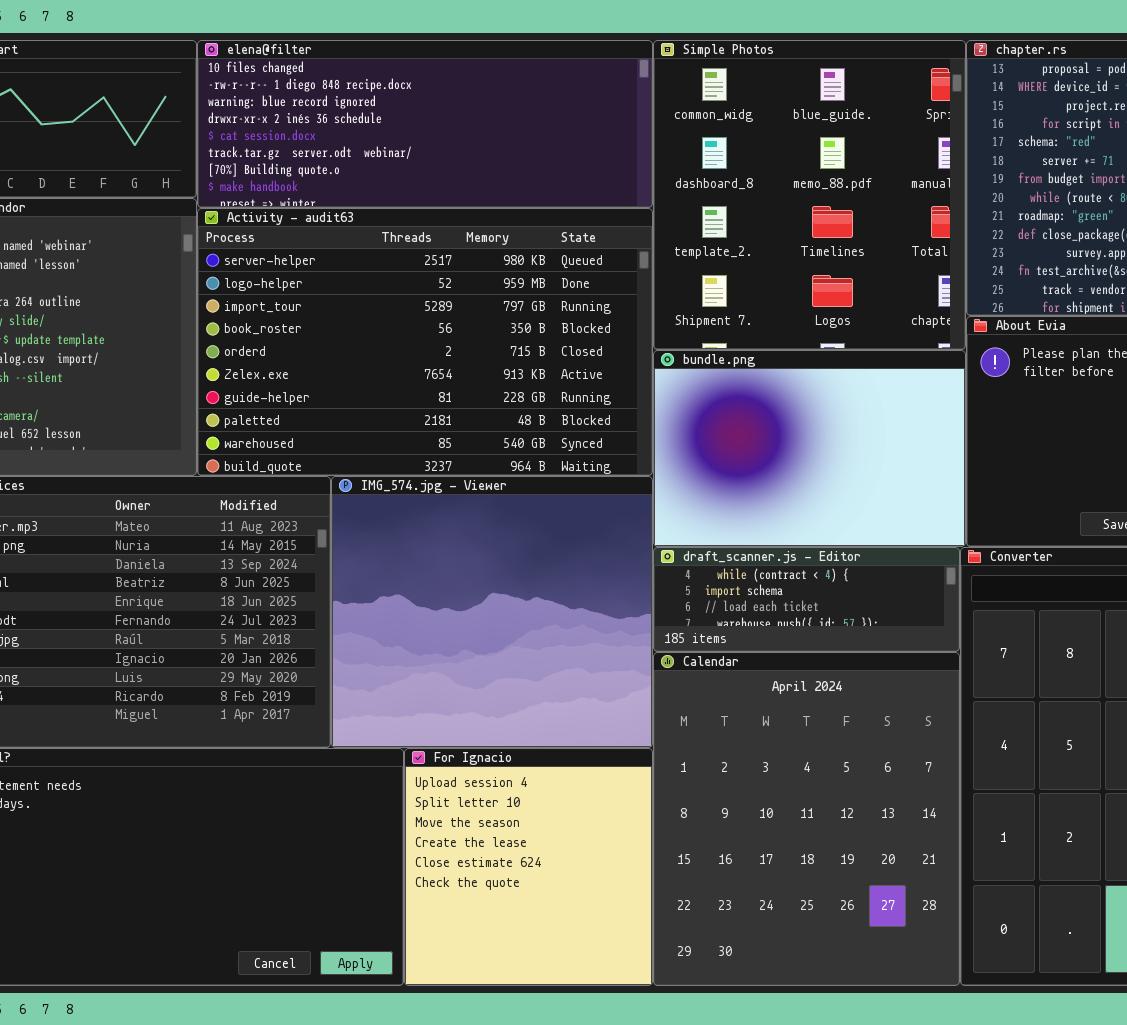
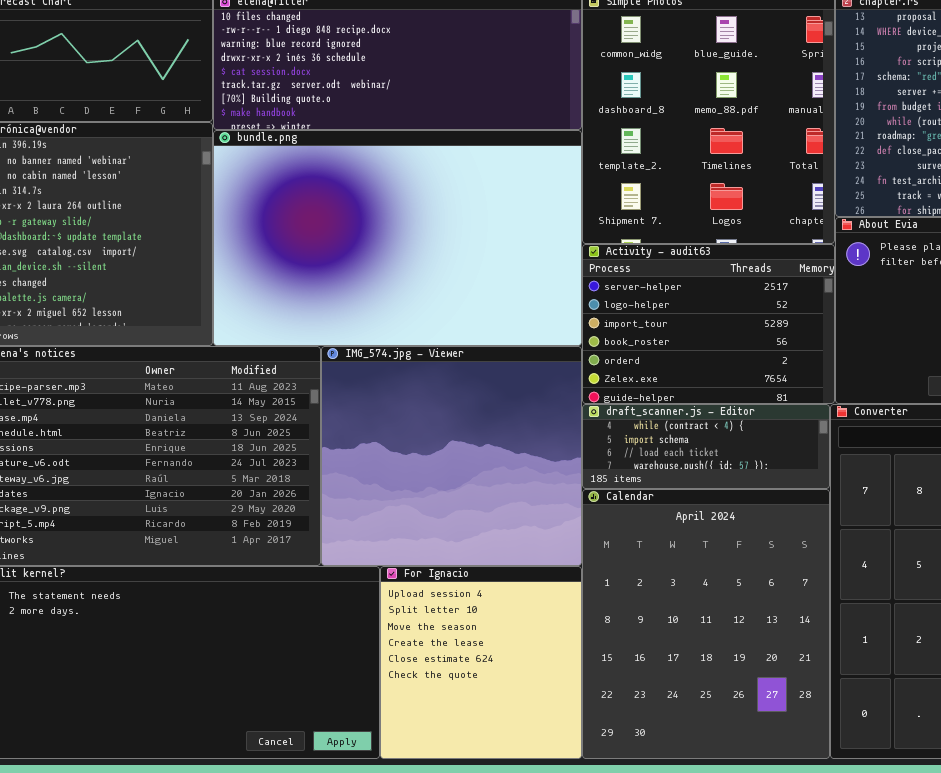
Activity - audit63: [197,208,653,476] -> [582,244,835,404], moved, resized
bundle.png: [653,350,966,547] -> [213,130,582,346], moved, resized

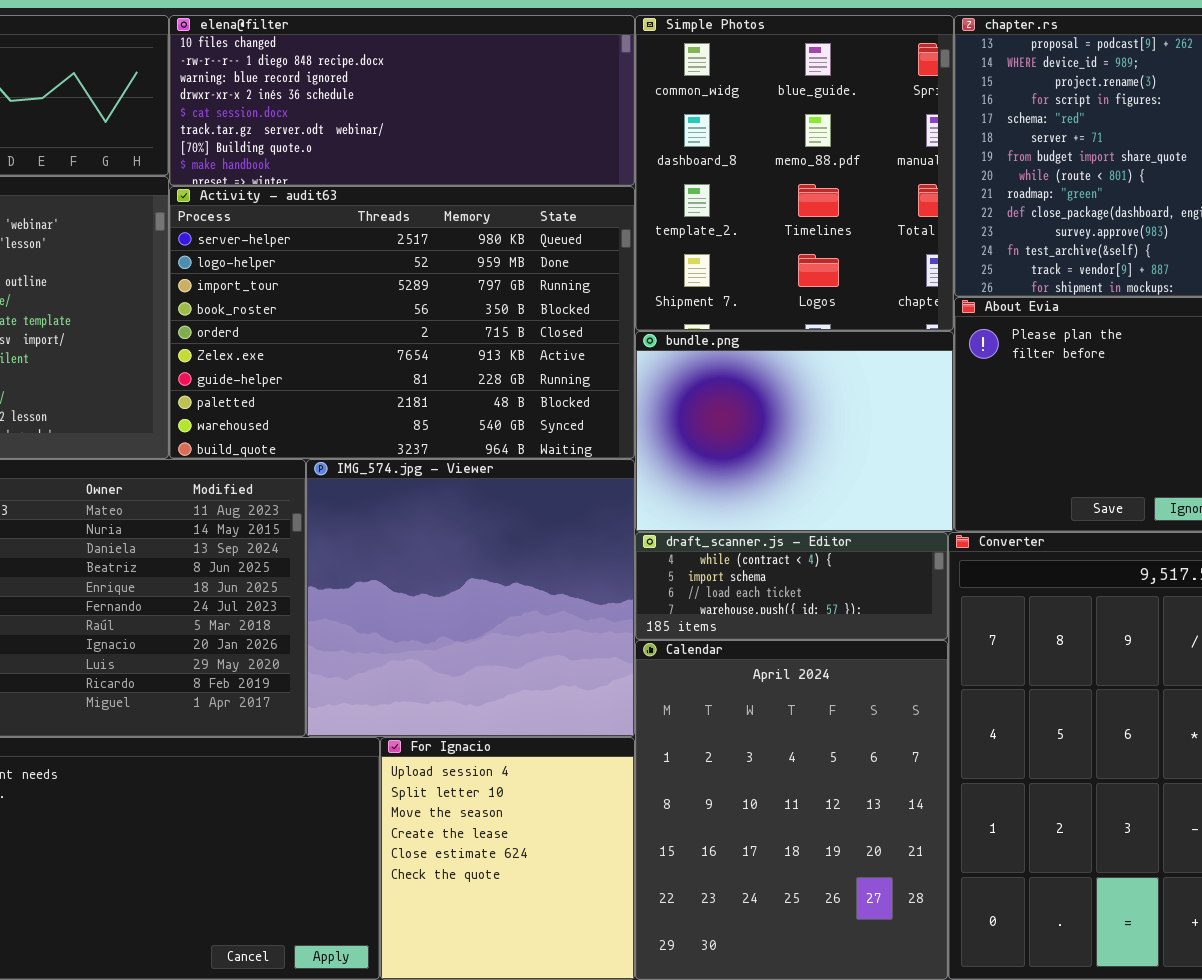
bundle.png: [213,130,582,346] -> [635,331,954,532], moved, resized
Activity - audit63: [582,244,835,404] -> [169,186,635,459], moved, resized

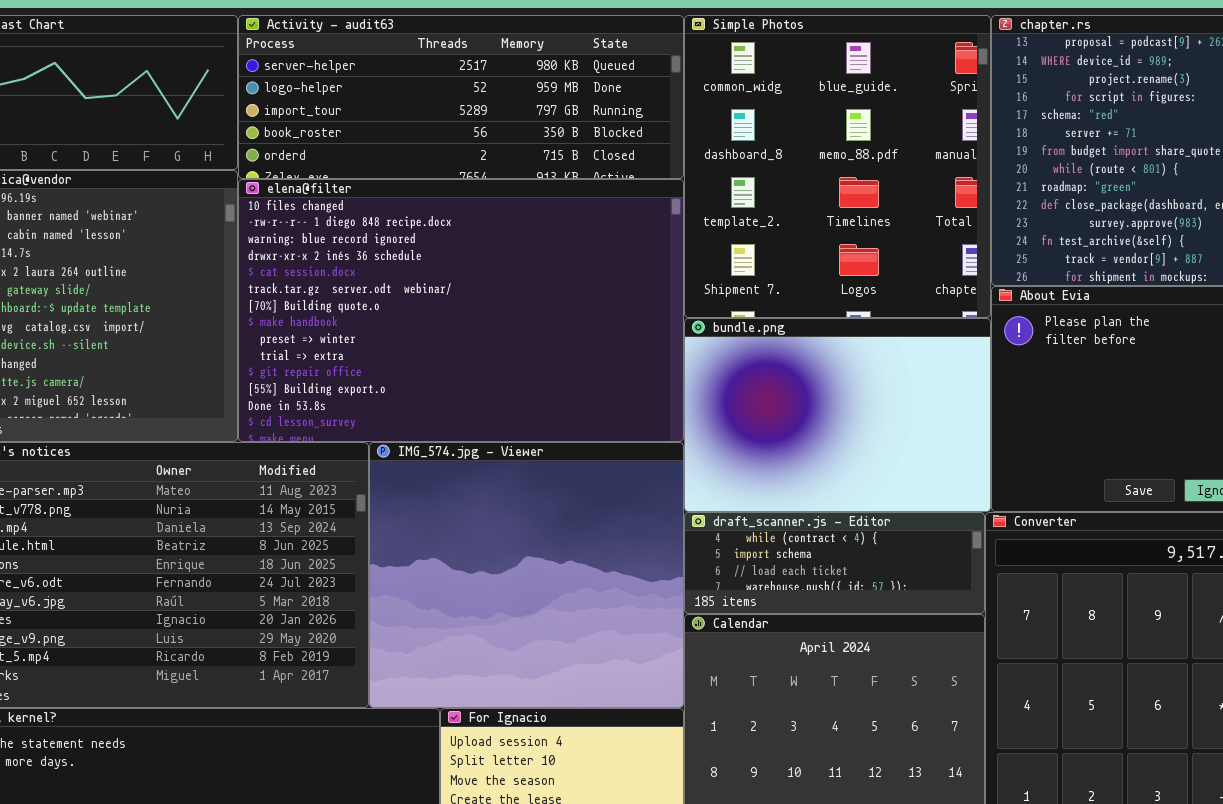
elena@filter: [169,15,635,186] -> [238,179,684,442], moved, resized
Activity - audit63: [169,186,635,459] -> [238,15,684,179], moved, resized

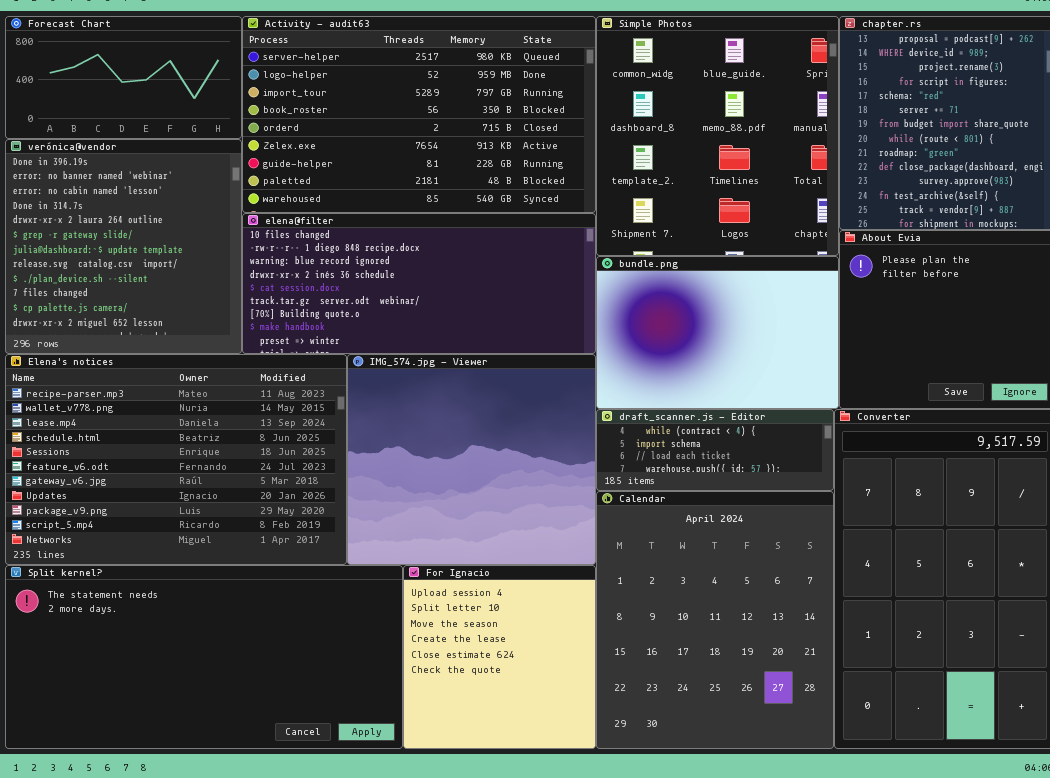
Activity - audit63: [238,15,684,179] -> [242,16,596,213], resized
elena@filter: [238,179,684,442] -> [242,213,596,354], resized

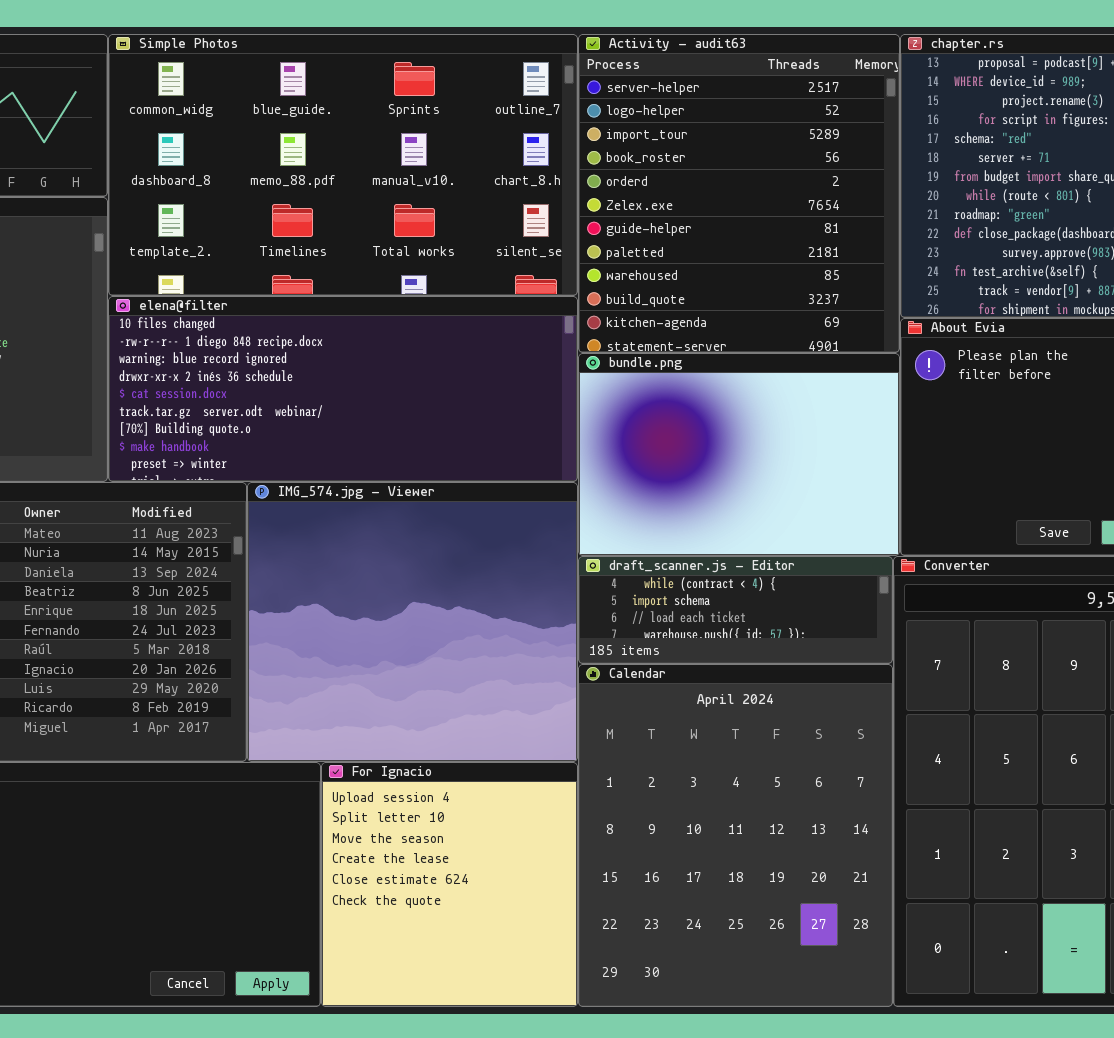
Activity - audit63: [242,16,596,213] -> [578,34,900,353], moved, resized
Simple Photos: [596,16,839,256] -> [108,34,578,296], moved, resized

